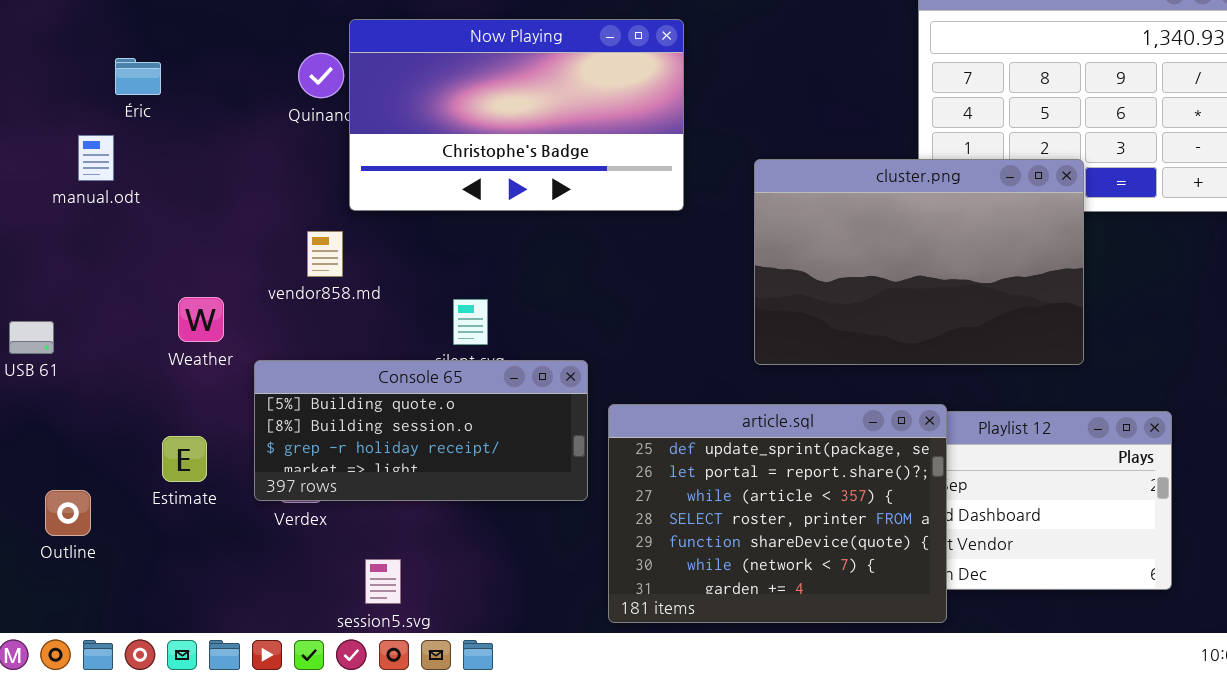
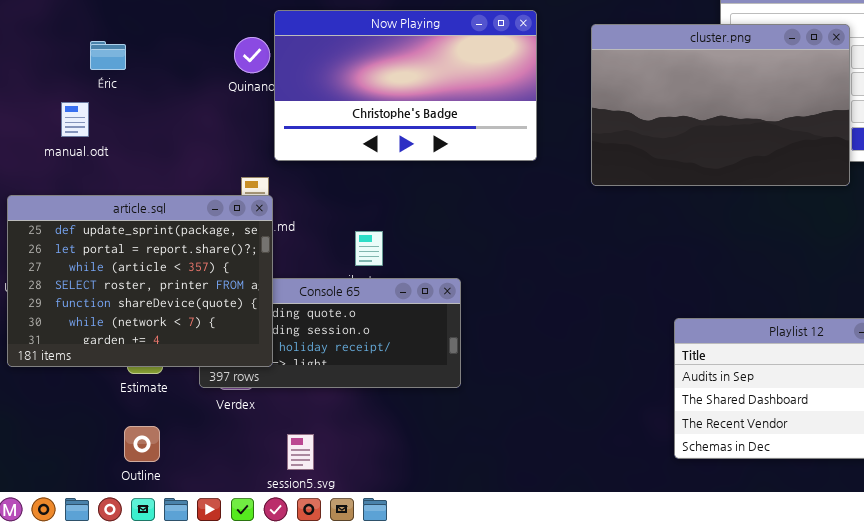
cluster.png: [754,159,1084,365] -> [591,24,850,186], moved
article.sql: [608,404,947,623] -> [7,195,273,367], moved
Outline: [45,490,91,536] -> [124,426,160,462], moved

